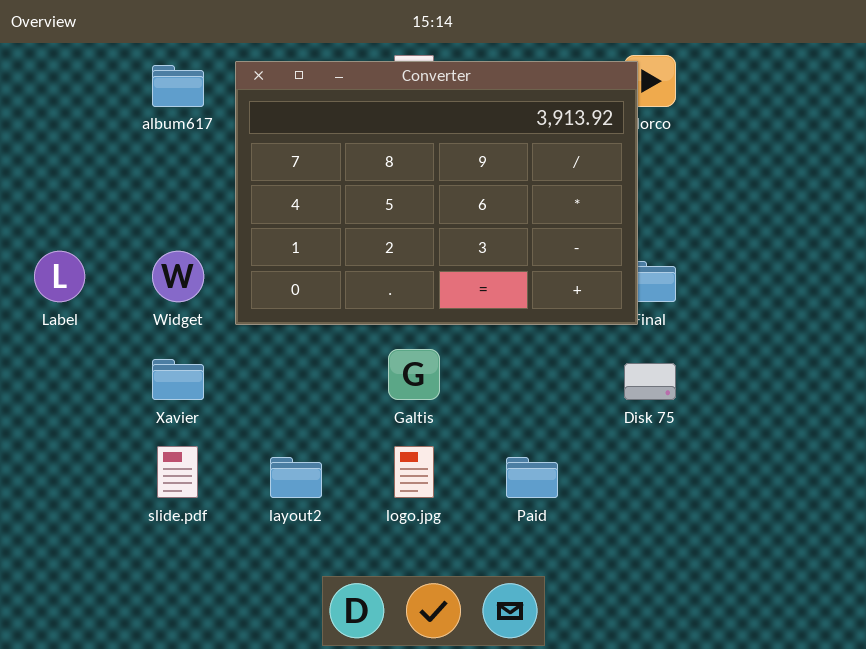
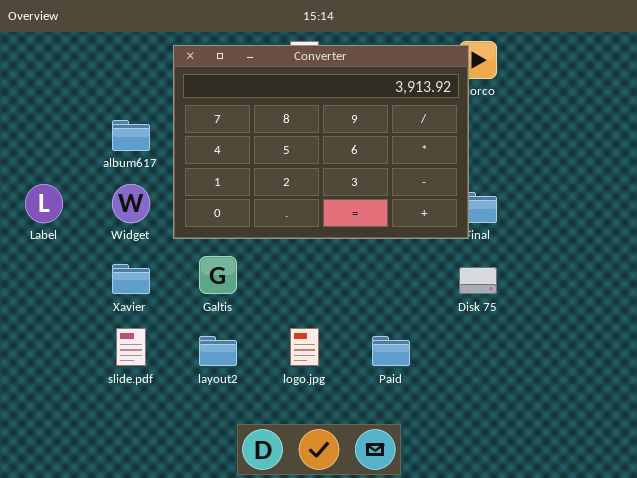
album617: [152,65,204,107] -> [112,120,150,151], moved
Galtis: [388,349,440,400] -> [199,256,237,294], moved

